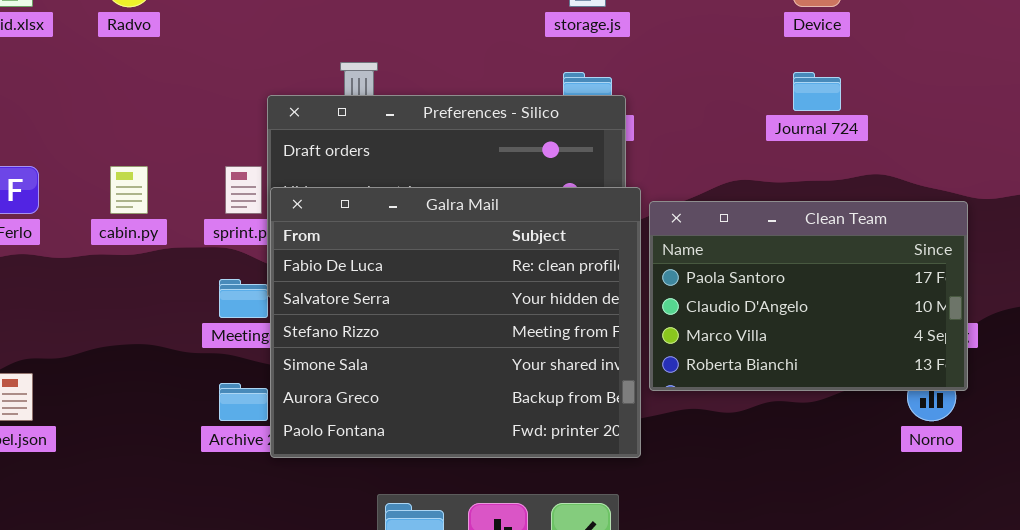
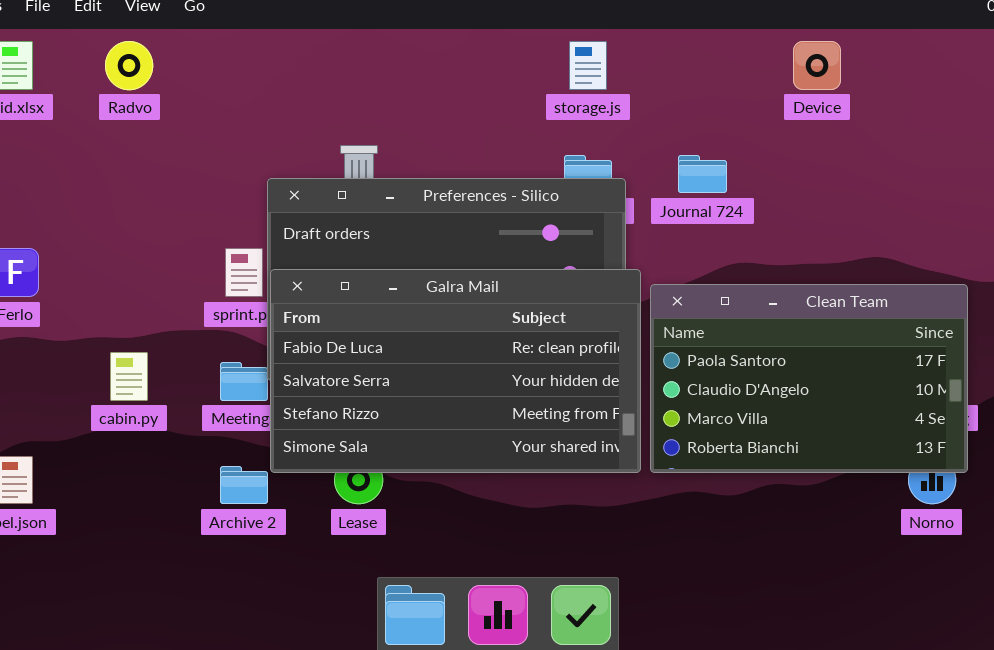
Journal 724: [793,72,841,111] -> [678,155,727,193], moved
cabin.py: [110,166,148,214] -> [110,352,148,401], moved
Galra Mail: [270,187,641,458] -> [270,269,641,473], resized

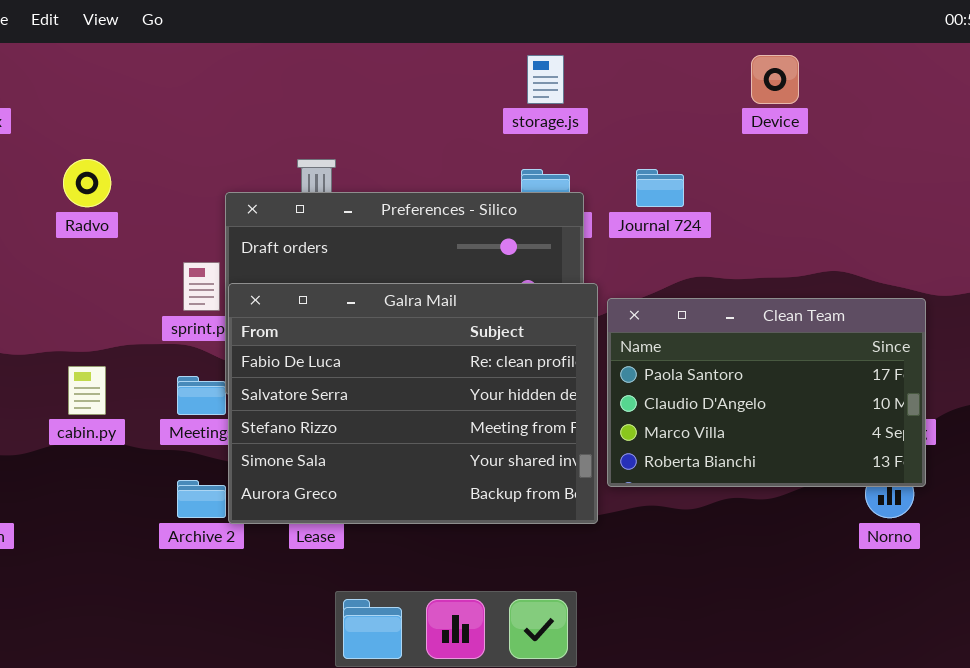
Radvo: [105,41,153,90] -> [63,159,111,207], moved
Galra Mail: [270,269,641,473] -> [228,283,598,524], resized

